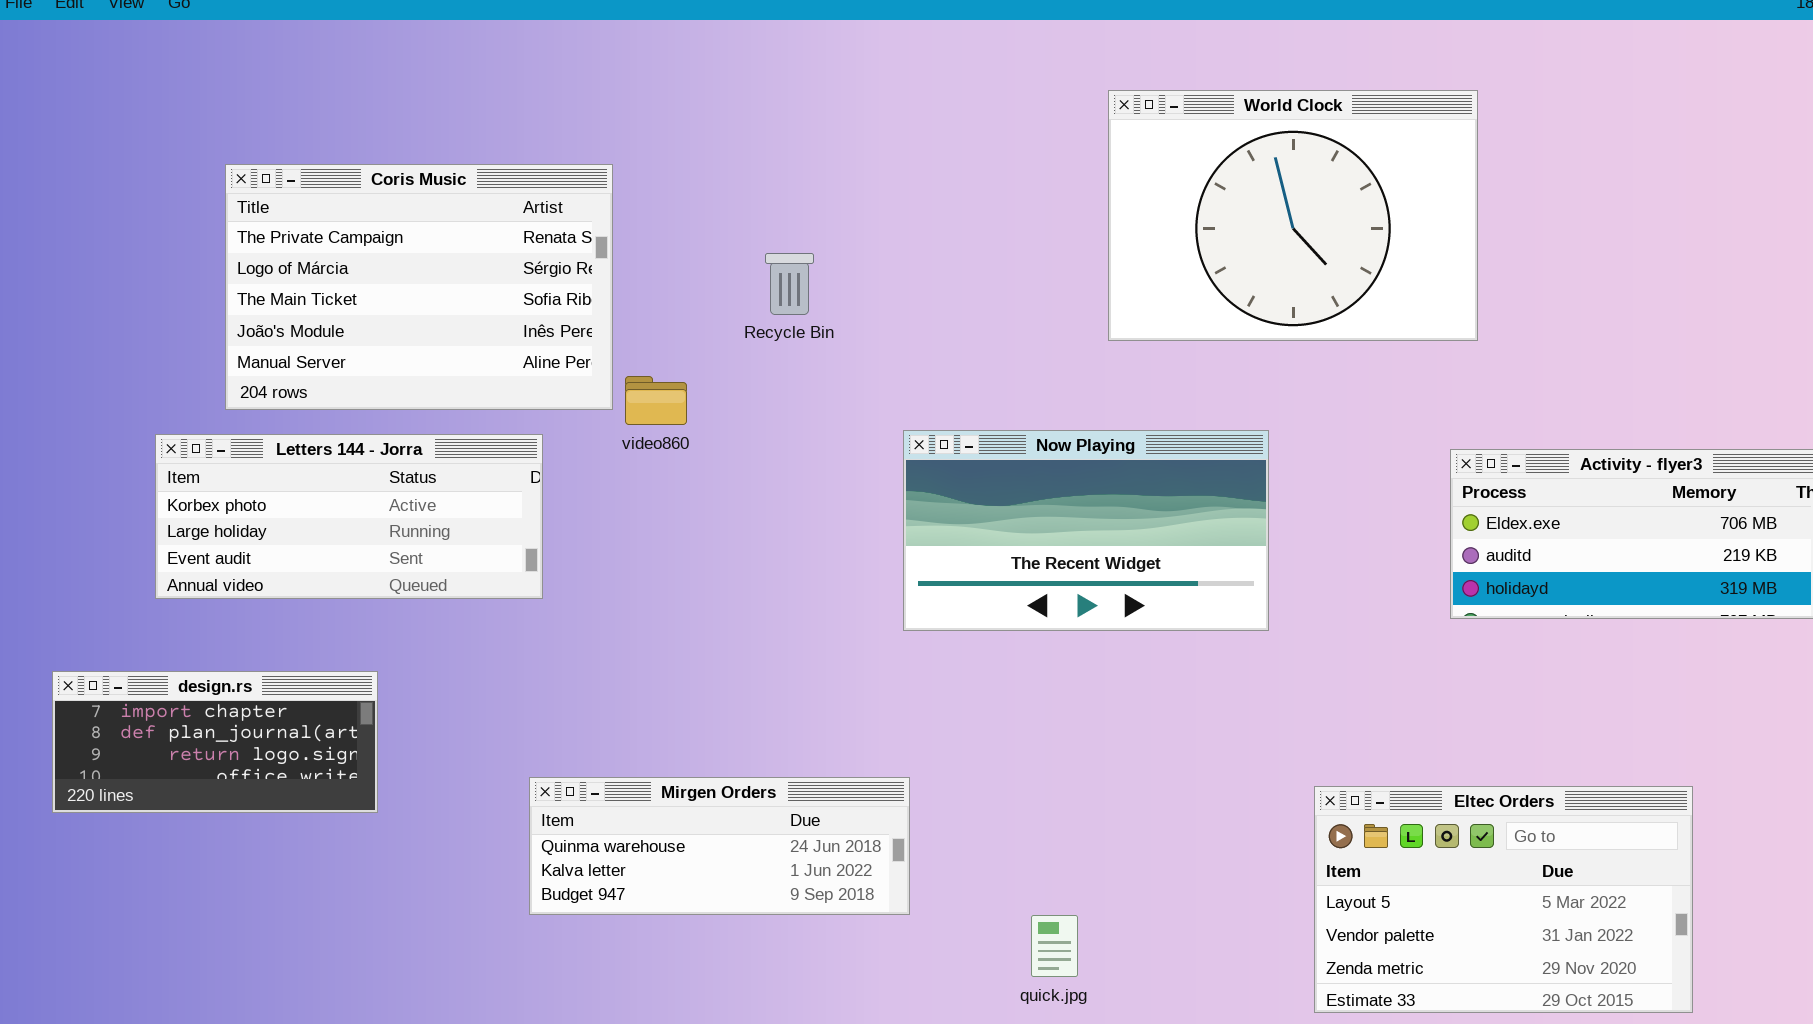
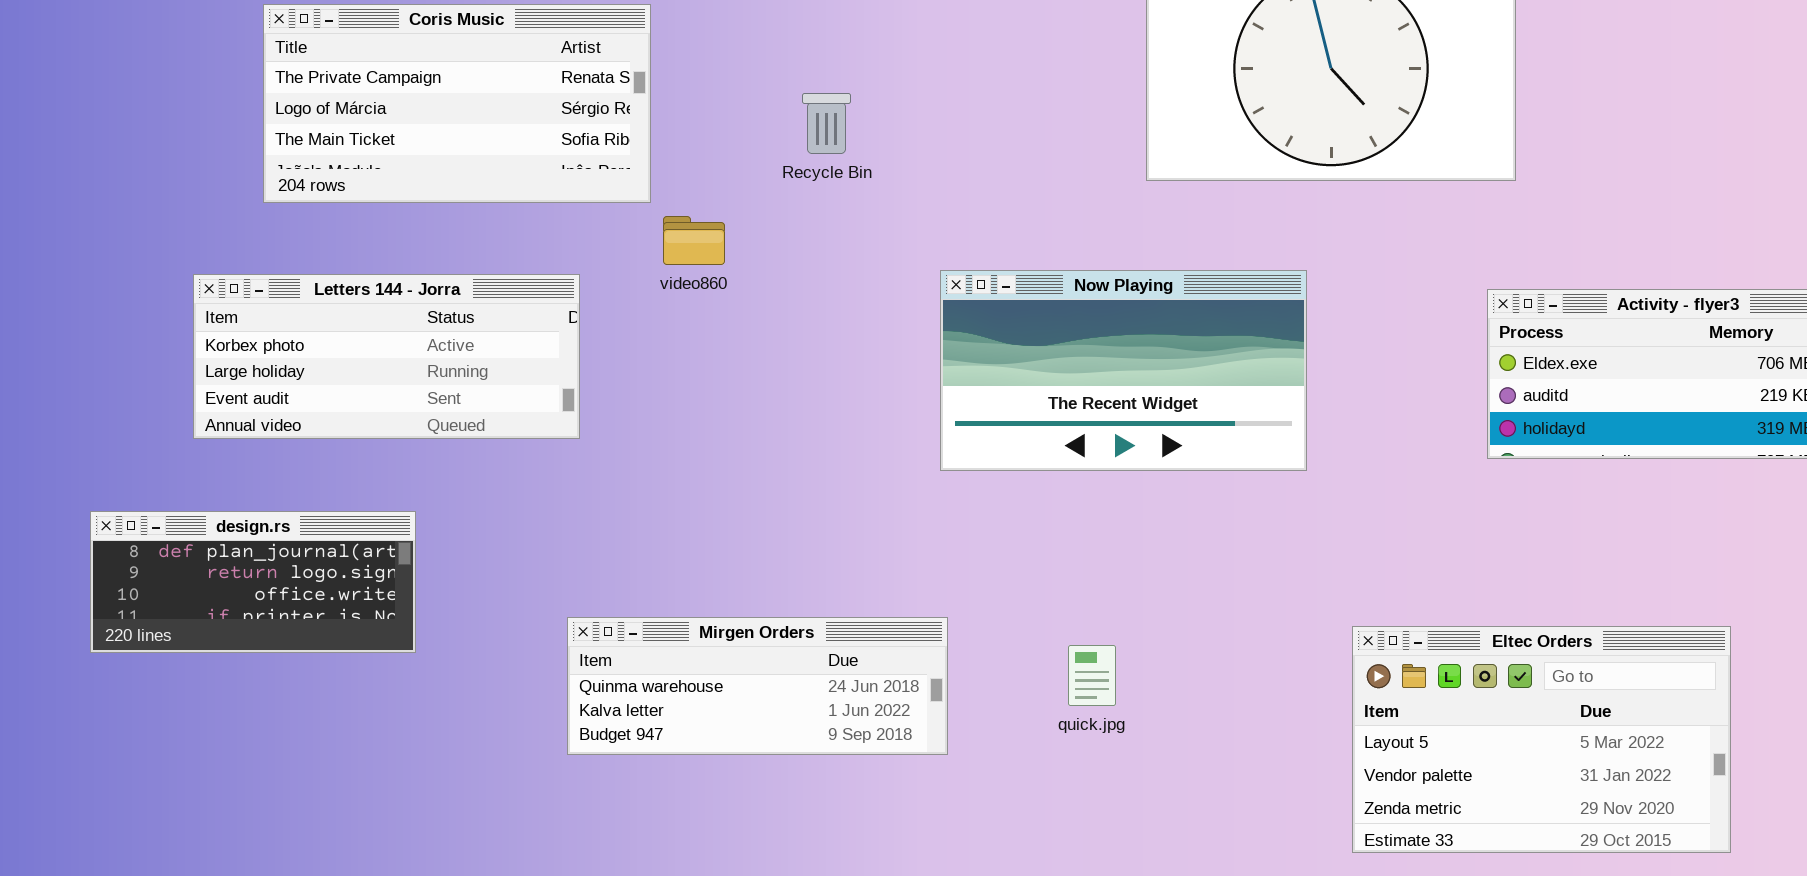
Coris Music: [225,164,613,410] -> [263,4,651,203], resized
design.rs: [52,671,378,813] -> [90,511,416,653], scrolled down 1 row
quick.jpg: [1031,915,1078,977] -> [1068,645,1116,706], moved

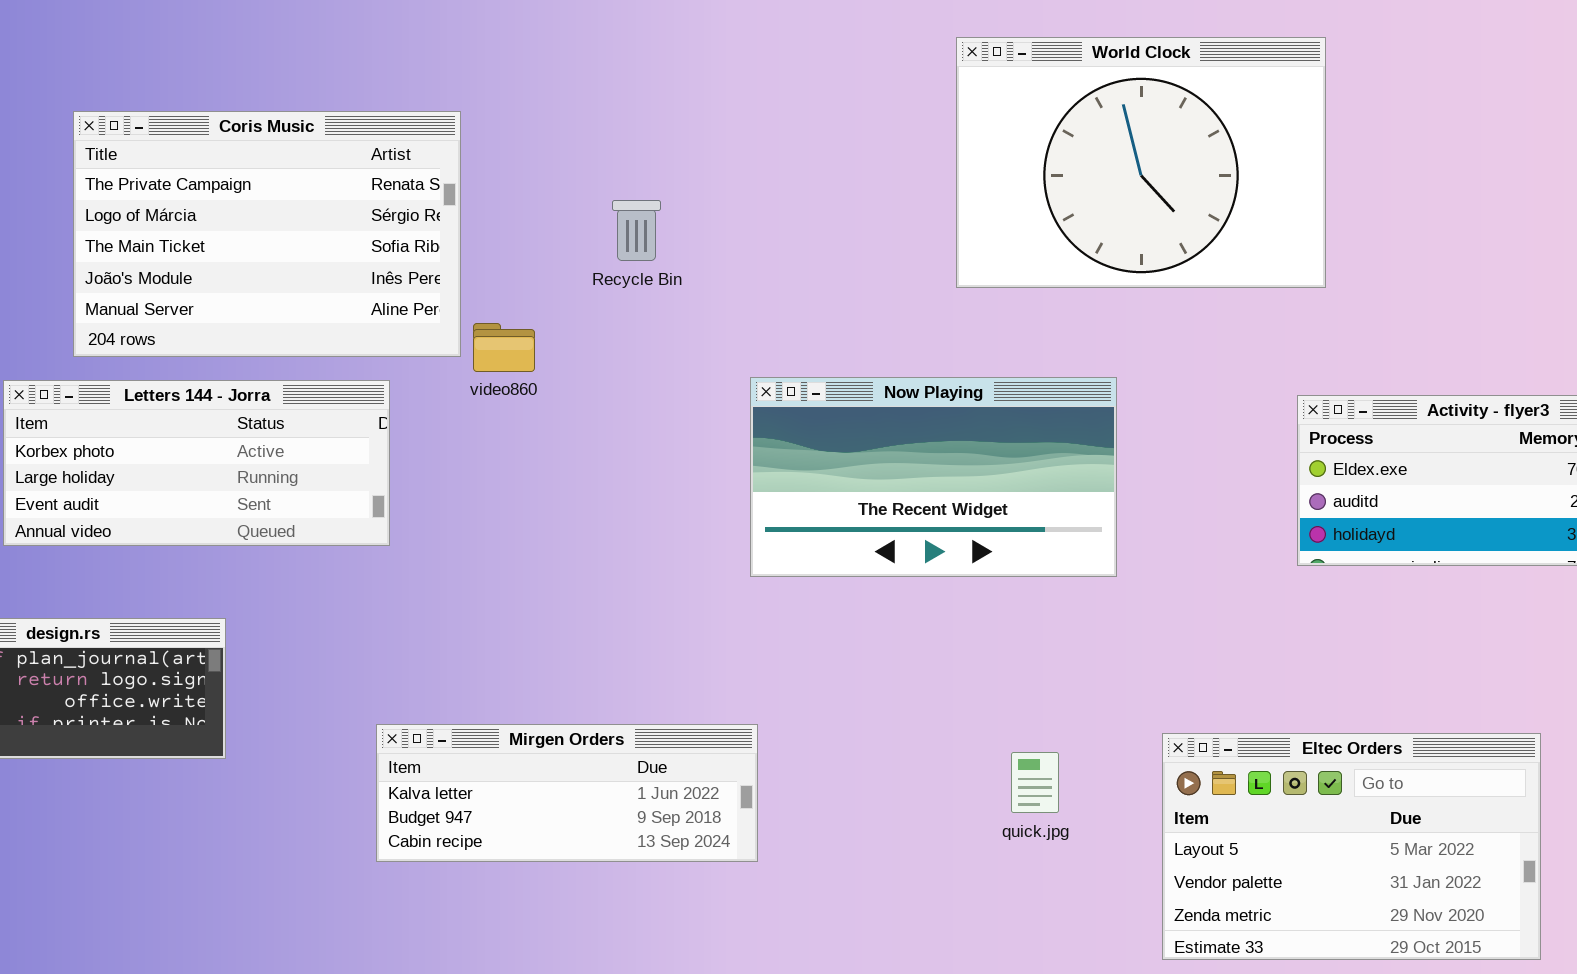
Coris Music: [263,4,651,203] -> [73,111,461,357], resized
Mirgen Orders: [567,617,948,755] -> [376,724,758,862], scrolled down 1 row
quick.jpg: [1068,645,1116,706] -> [1011,752,1059,813], moved

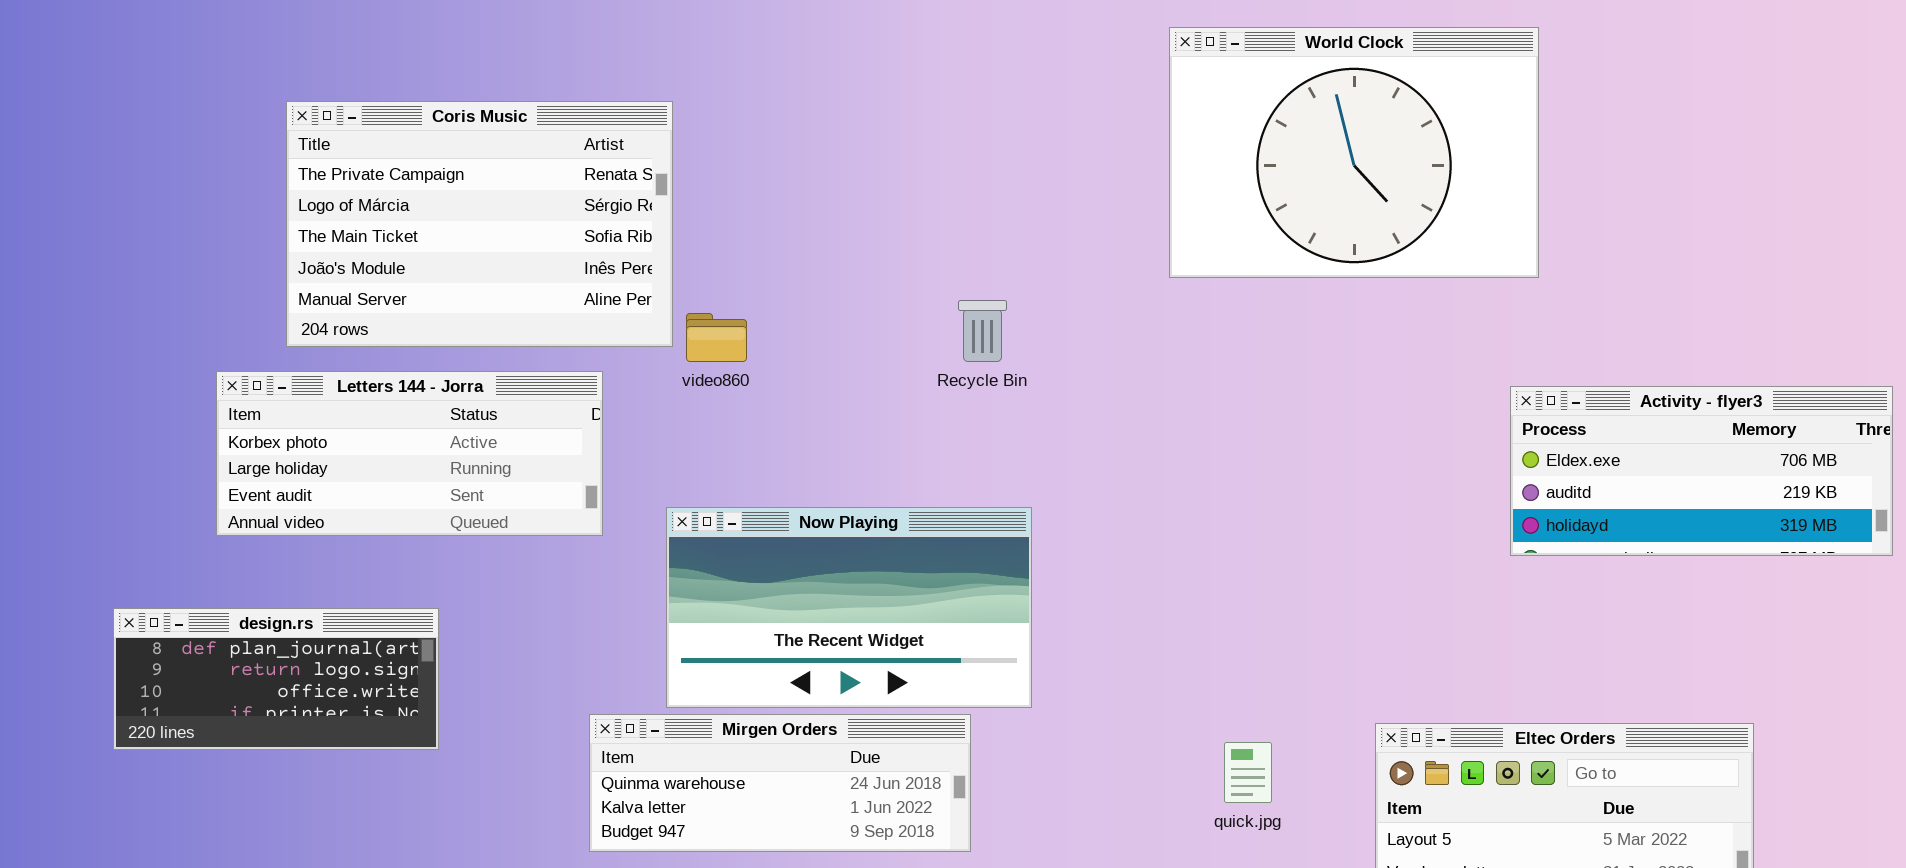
Recycle Bin: [612,200,661,261] -> [958,300,1007,362], moved
Now Playing: [750,377,1117,577] -> [666,507,1032,708], moved
Mirgen Orders: [376,724,758,862] -> [589,714,971,852], scrolled up 1 row

